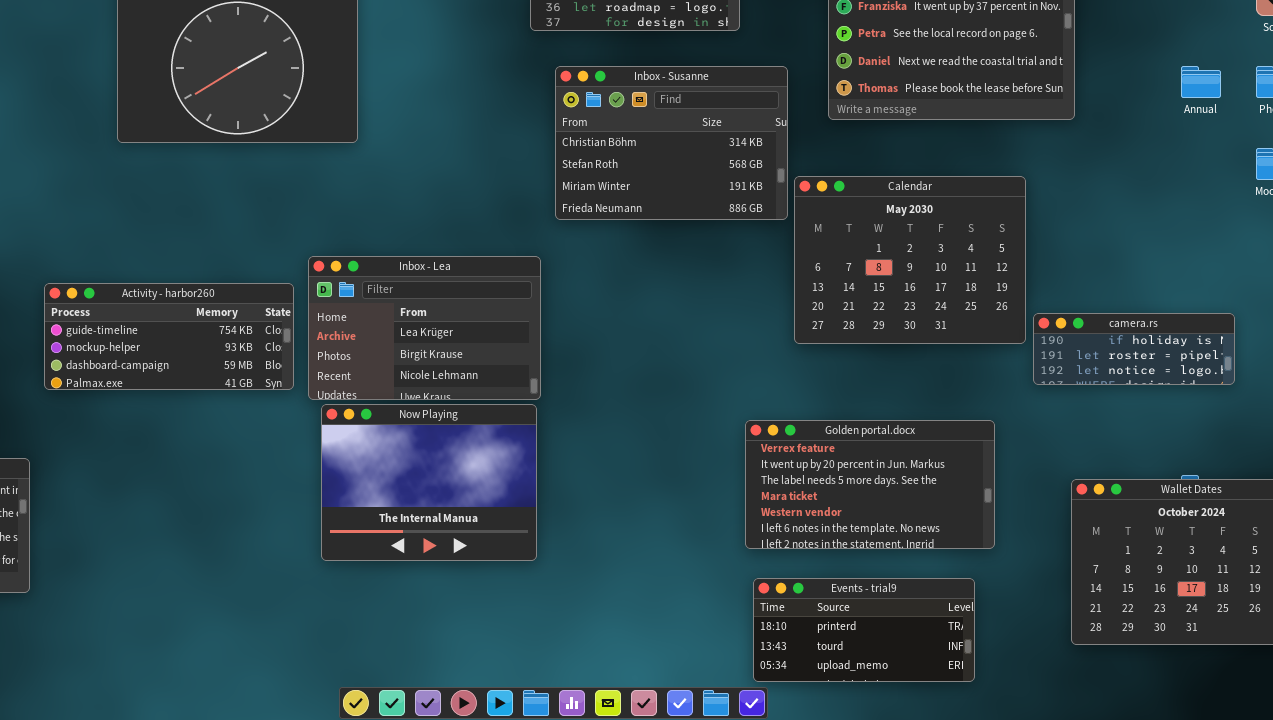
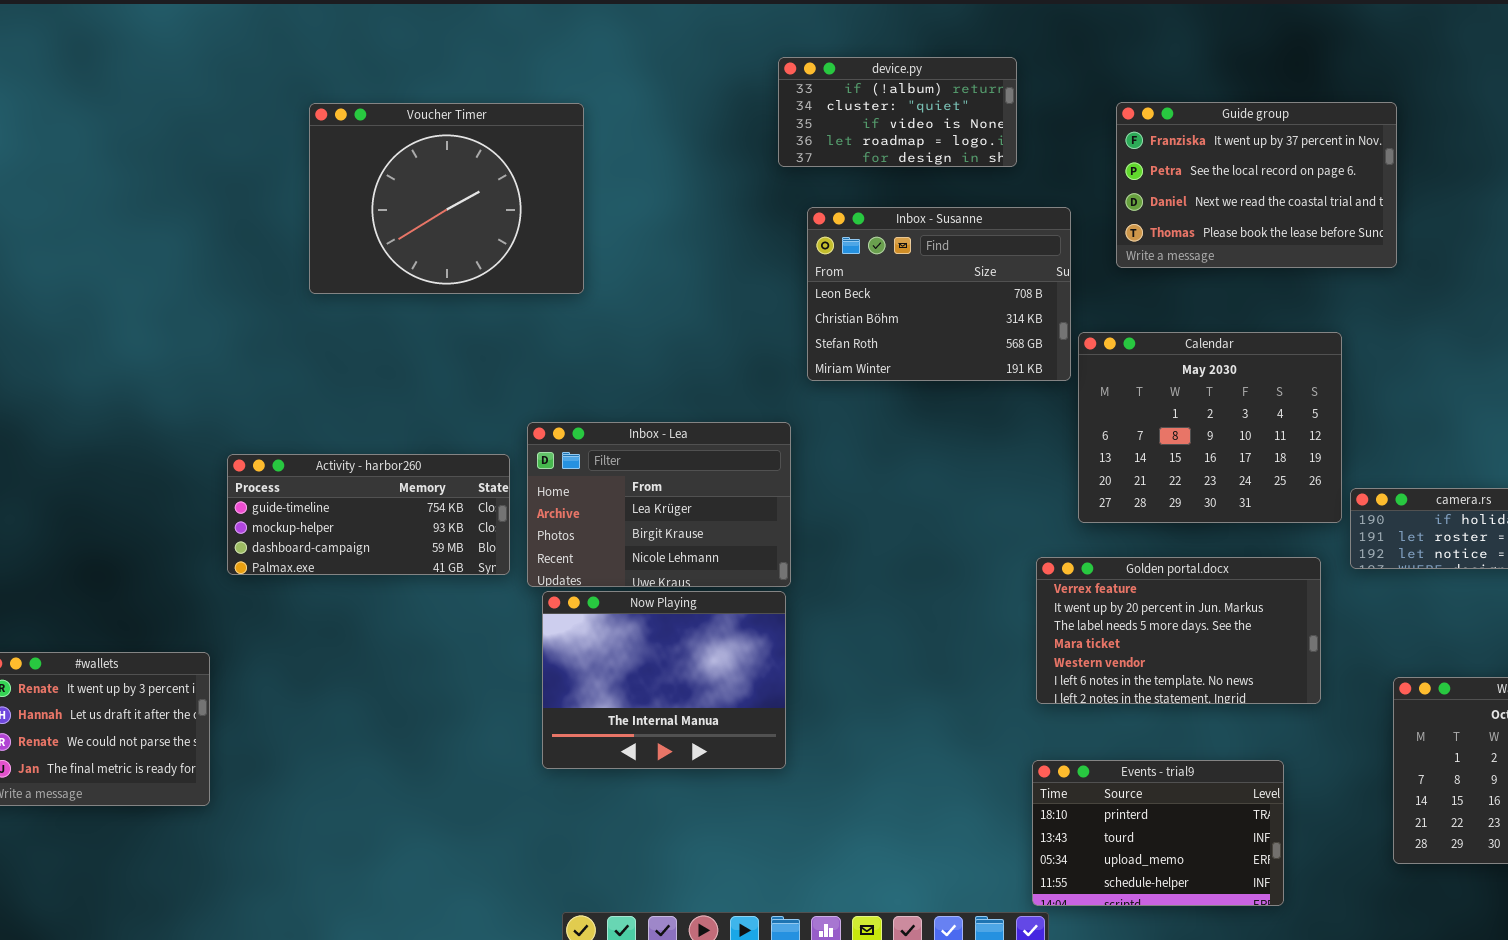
Inbox - Susanne: [555,66,788,220] -> [807,207,1071,381], scrolled up 1 row
Golden portal.docx: [745,420,995,549] -> [1036,557,1321,704], moved
Events - trial9: [753,578,975,682] -> [1032,760,1284,906], resized

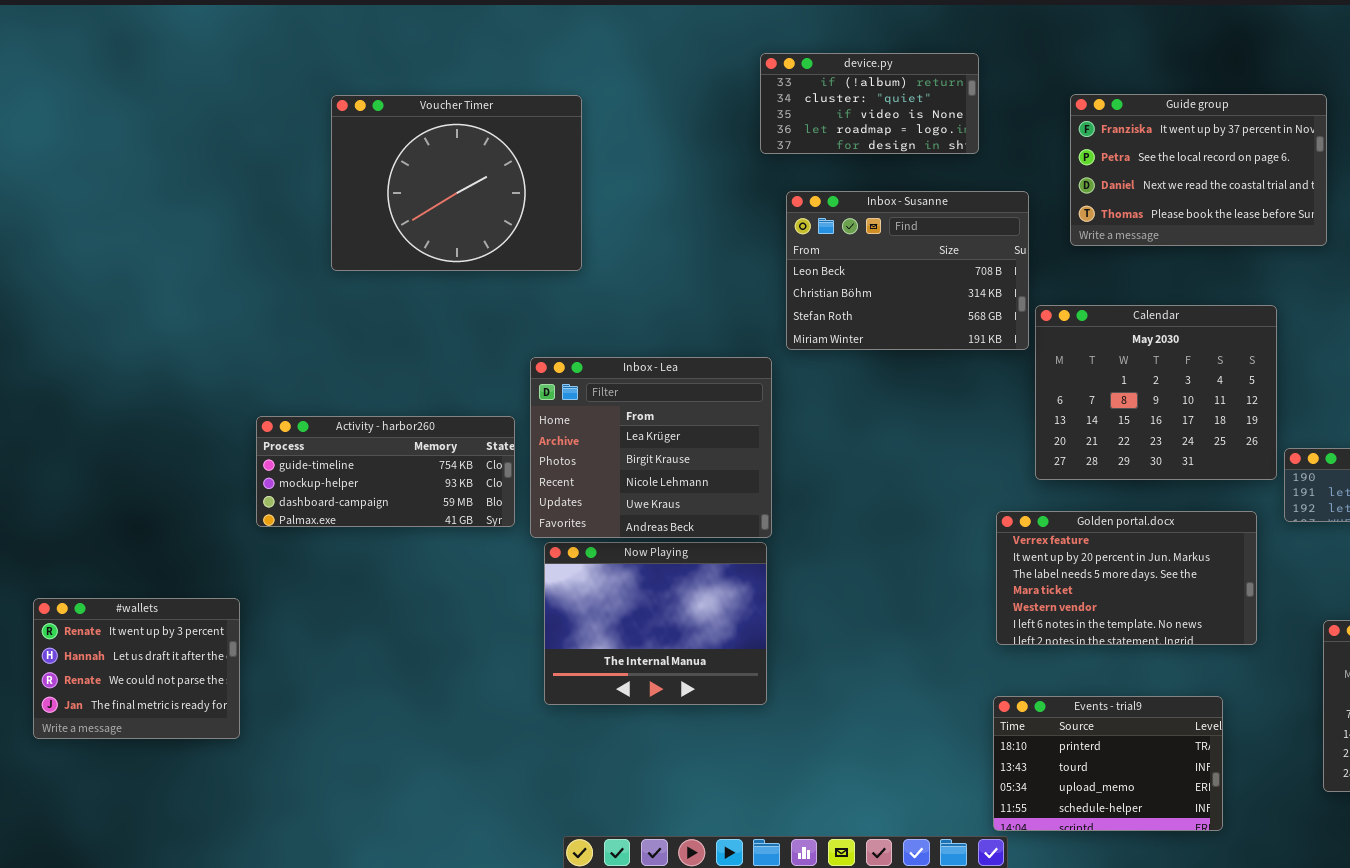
Inbox - Lea: [527,422,791,587] -> [530,357,772,538], resized

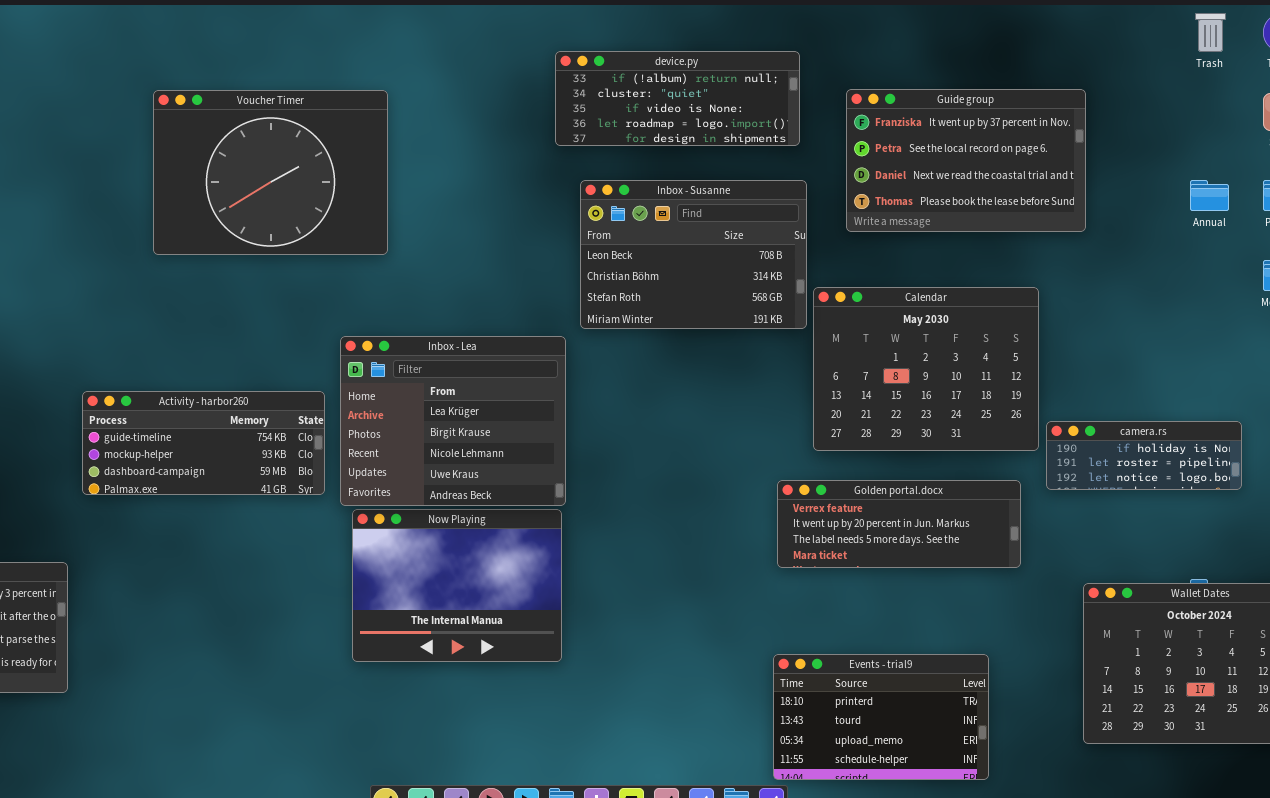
device.py: [760,53,979,154] -> [555,51,800,146], resized
Golden portal.docx: [996,511,1257,645] -> [777,480,1021,568], resized

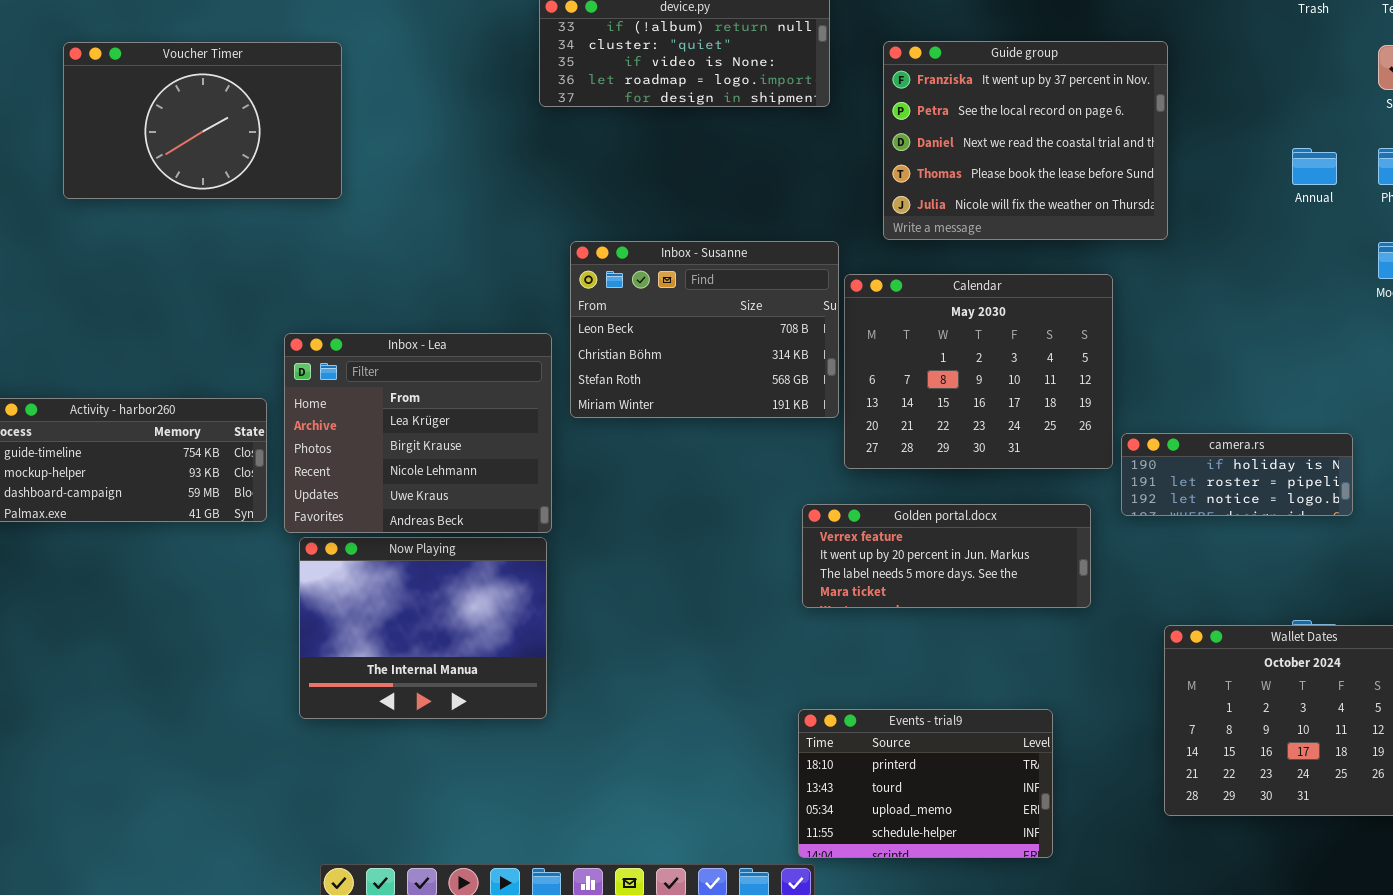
Guide group: [846,89,1086,232] -> [883,41,1168,240], resized
Voucher Timer: [153,90,388,255] -> [63,42,342,199], resized
Inbox - Susanne: [580,180,807,329] -> [570,241,839,418], moved

